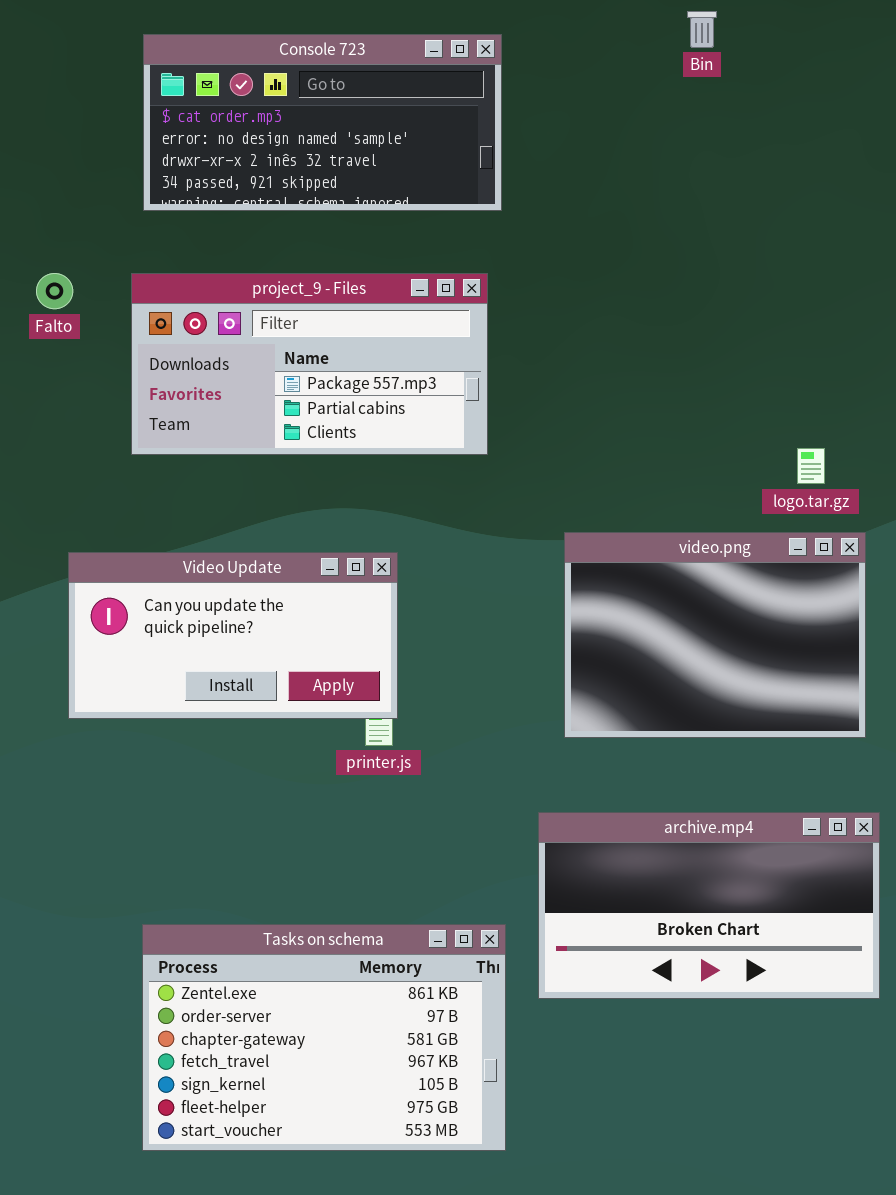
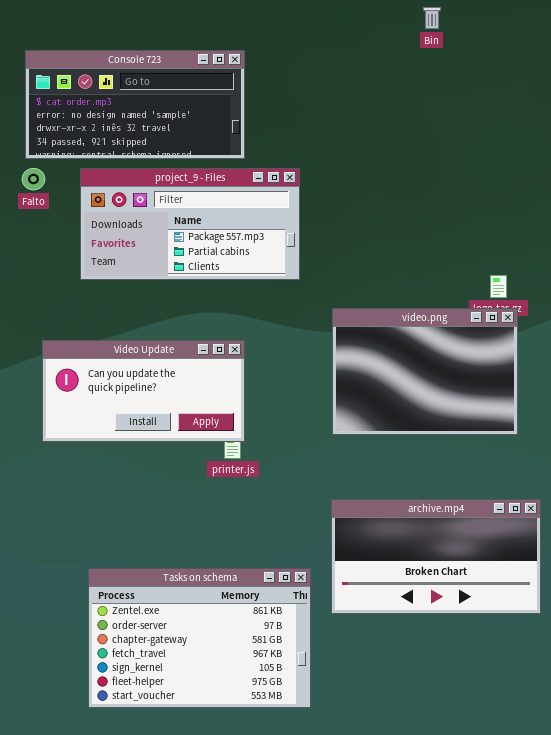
Console 723: [143,34,502,211] -> [25,50,245,159], moved
video.png: [564,532,866,738] -> [332,308,518,435], moved

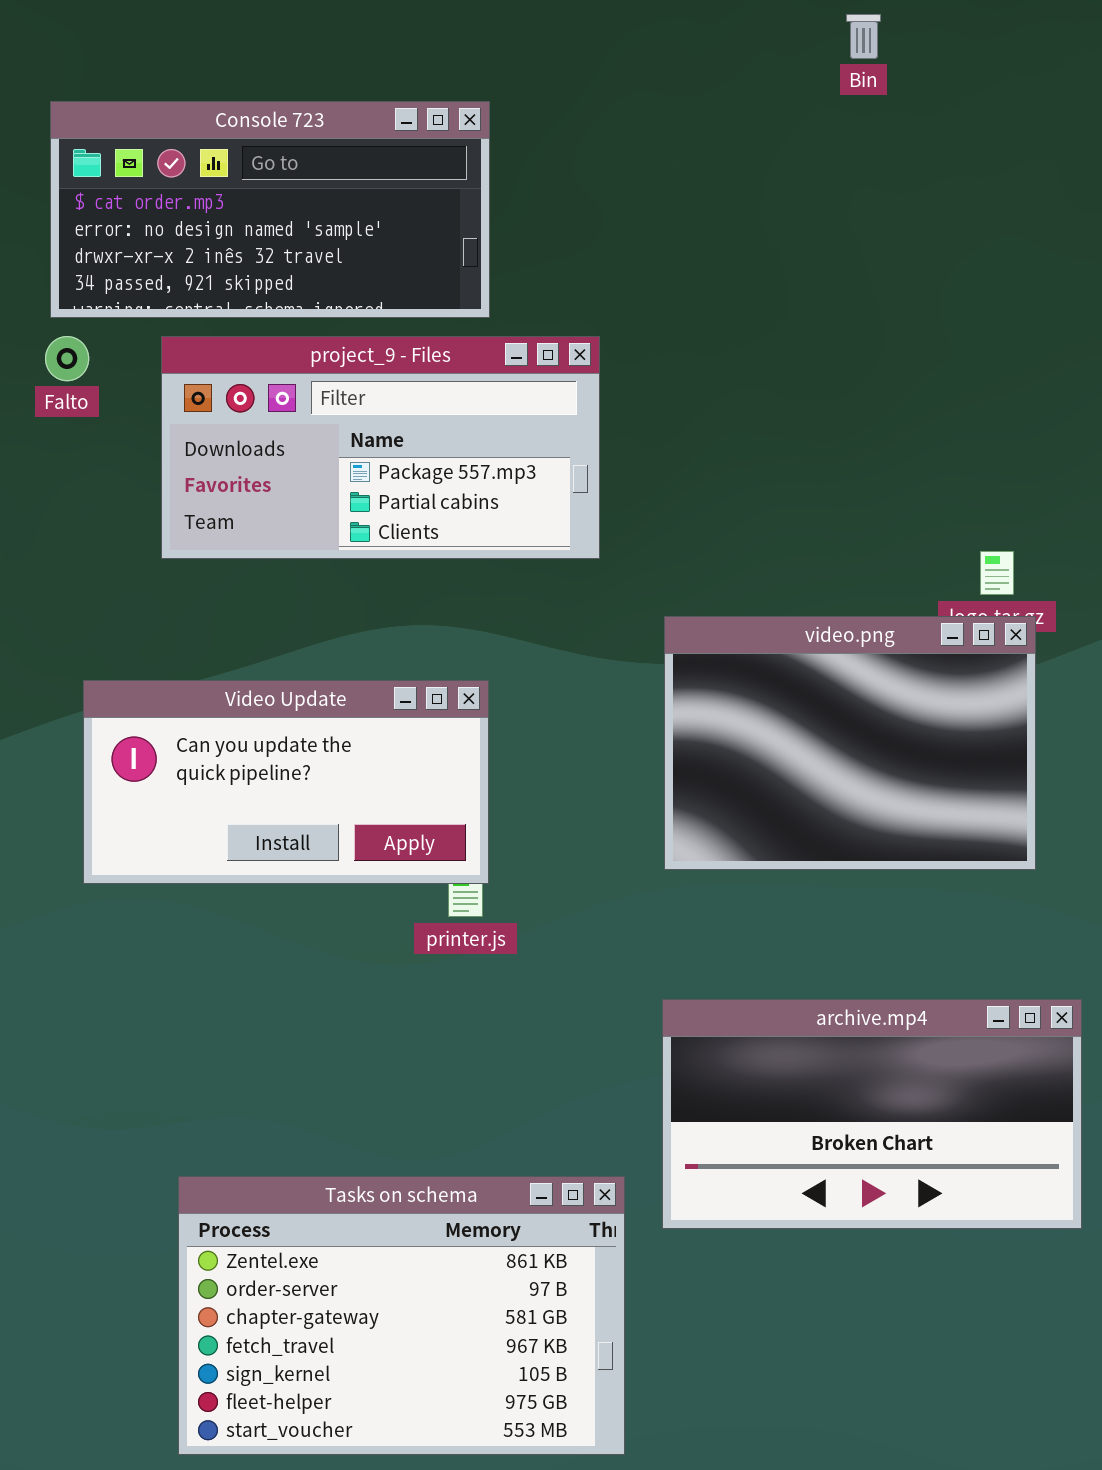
Tasks on schema: [88,568,311,708] -> [178,1176,625,1455], moved

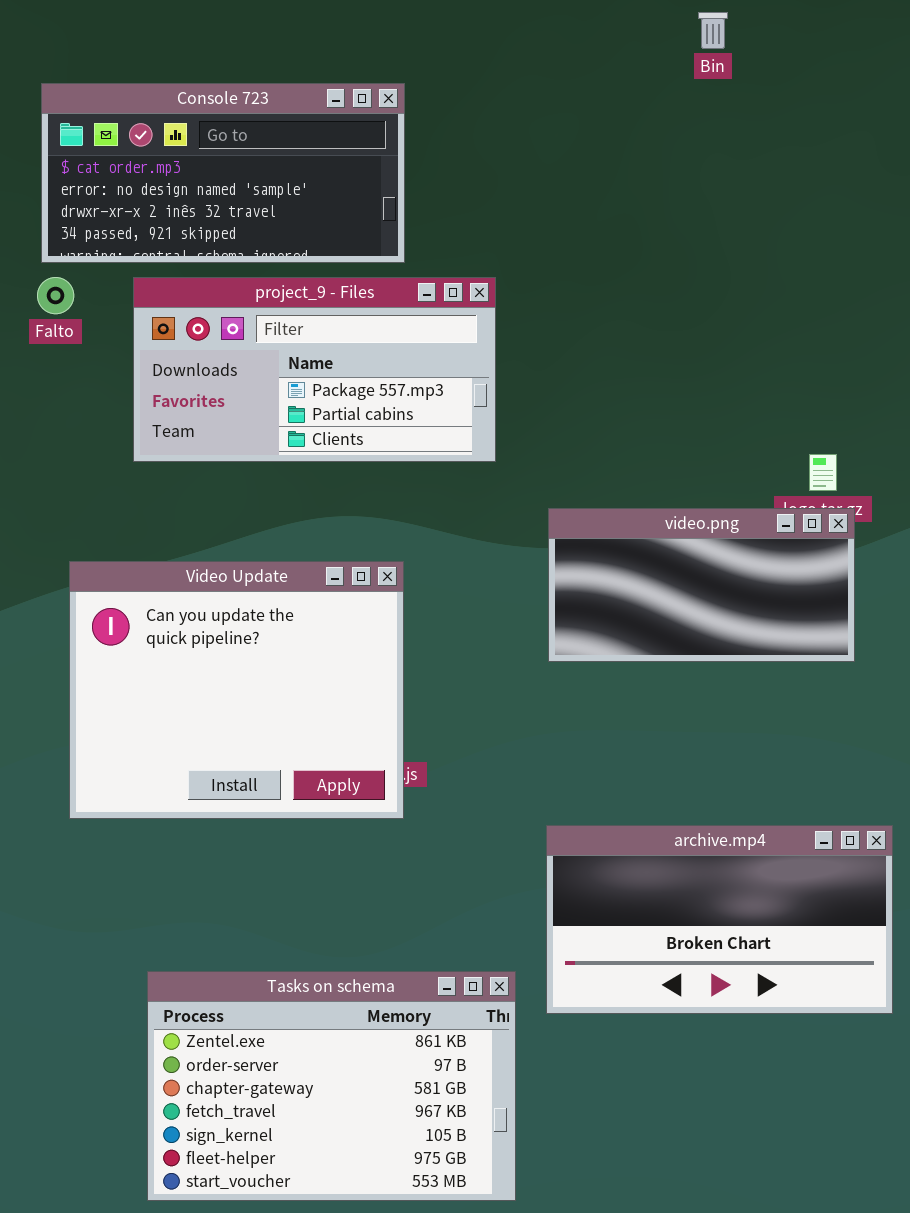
video.png: [664,616,1036,870] -> [548,508,855,662], resized
Video Update: [83,680,489,884] -> [69,561,404,819], resized

